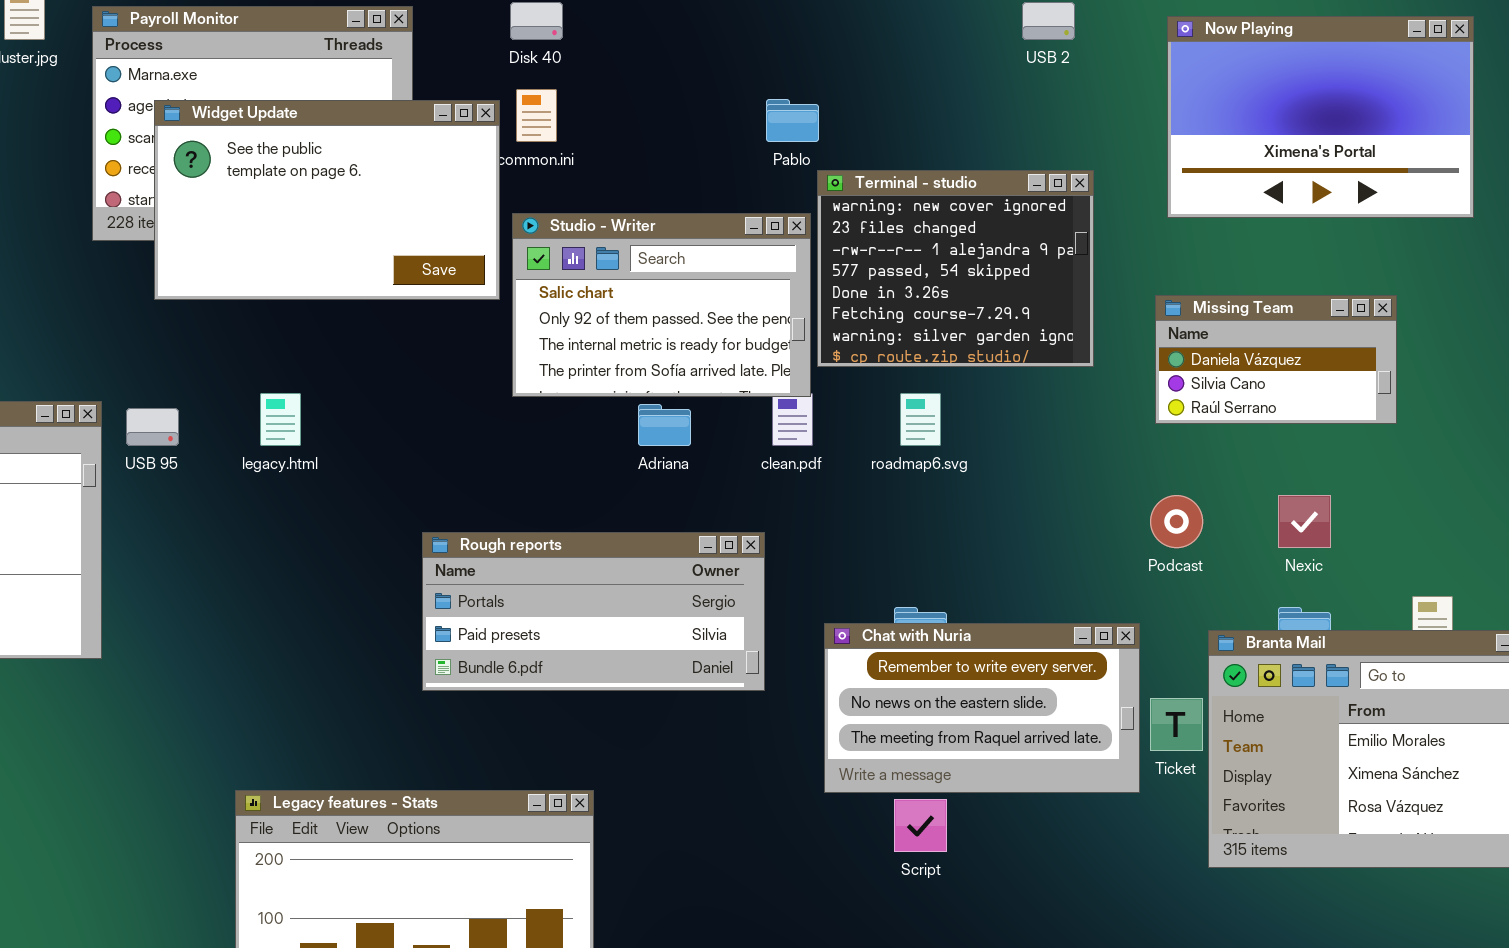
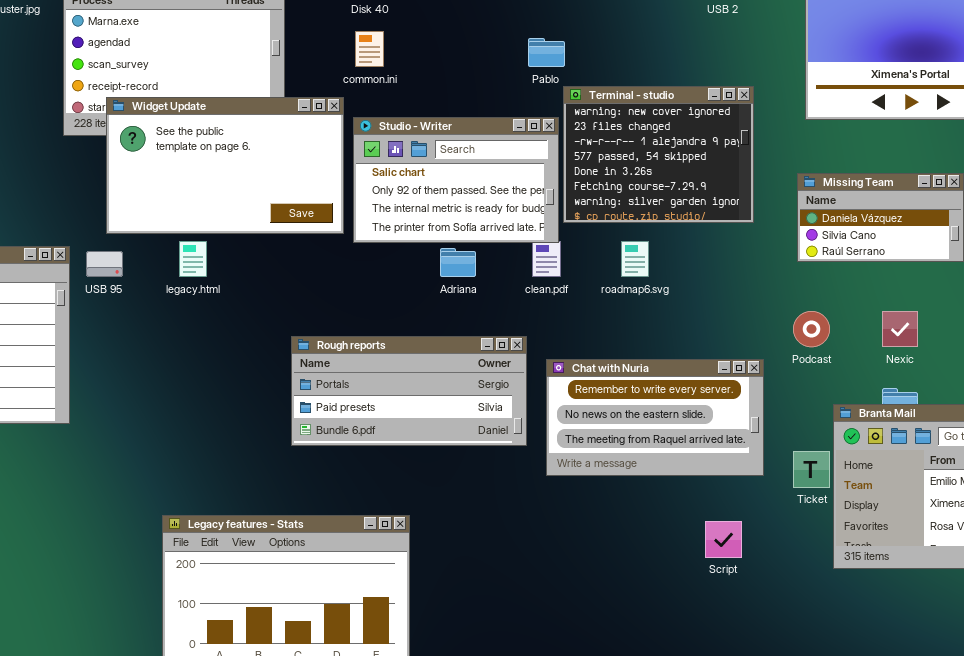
Widget Update: [154,100,500,300] -> [106,97,344,234], moved
Chat with Nuria: [824,623,1140,793] -> [546,359,764,476], moved
Script: [894,799,947,852] -> [705,521,742,558], moved

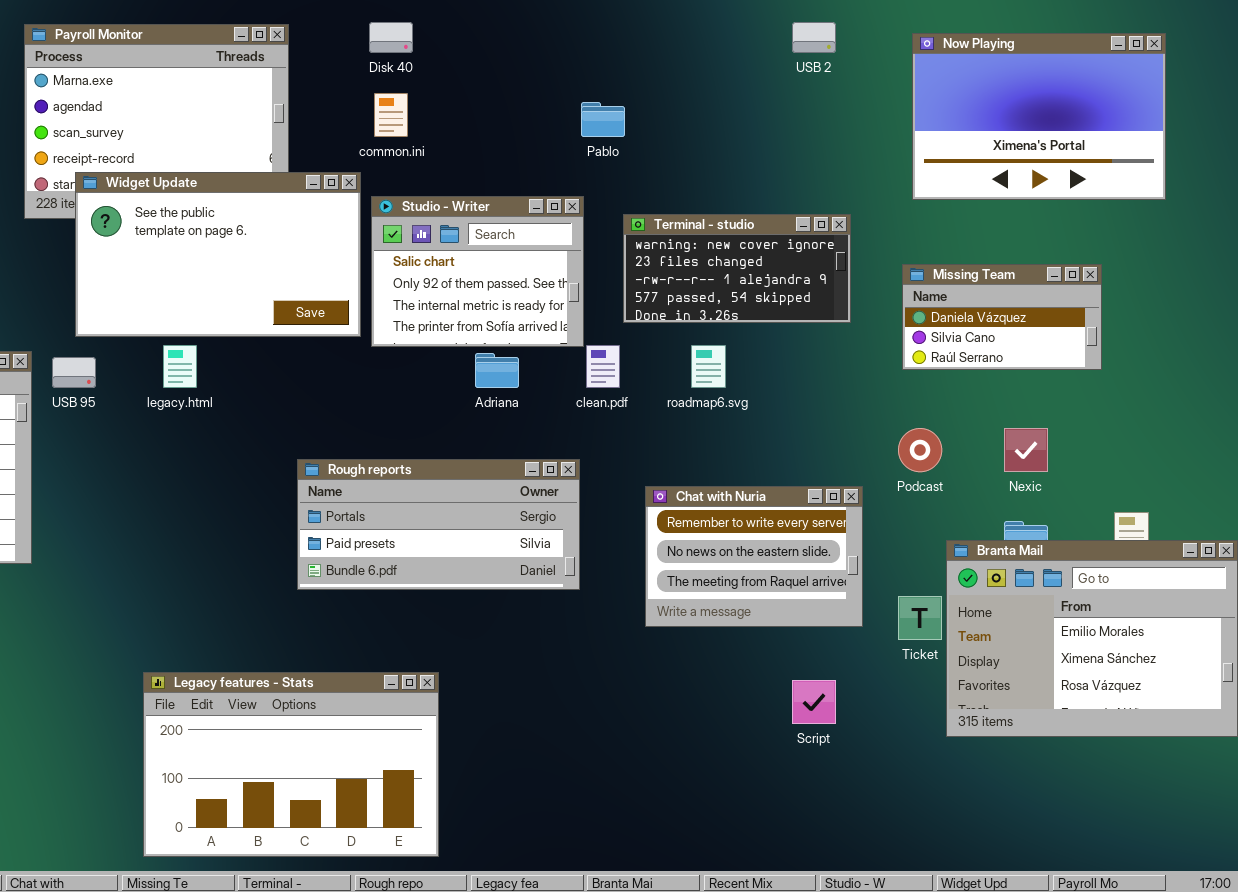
Terminal - studio: [563,86,754,223] -> [623,214,851,323], resized
Studio - Writer: [353,117,559,243] -> [371,196,584,347], resized
Chat with Nuria: [546,359,764,476] -> [645,486,863,627], resized

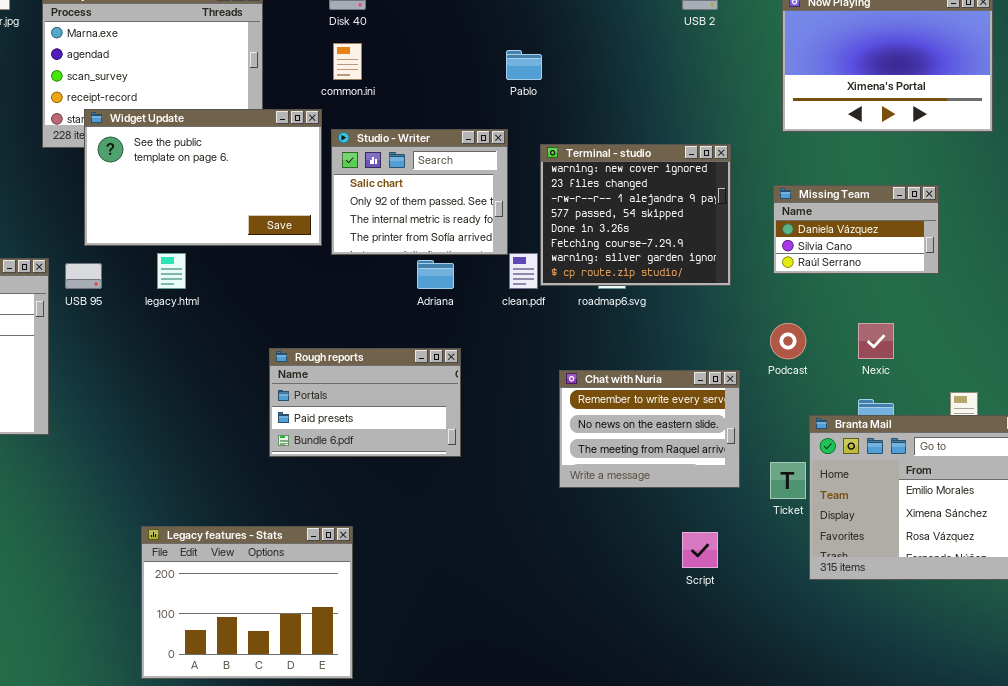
Terminal - studio: [623,214,851,323] -> [540,144,731,286], resized
Rough reports: [297,459,580,590] -> [269,348,461,457], resized
Legacy features - Stats: [143,672,439,857] -> [141,526,353,679], resized

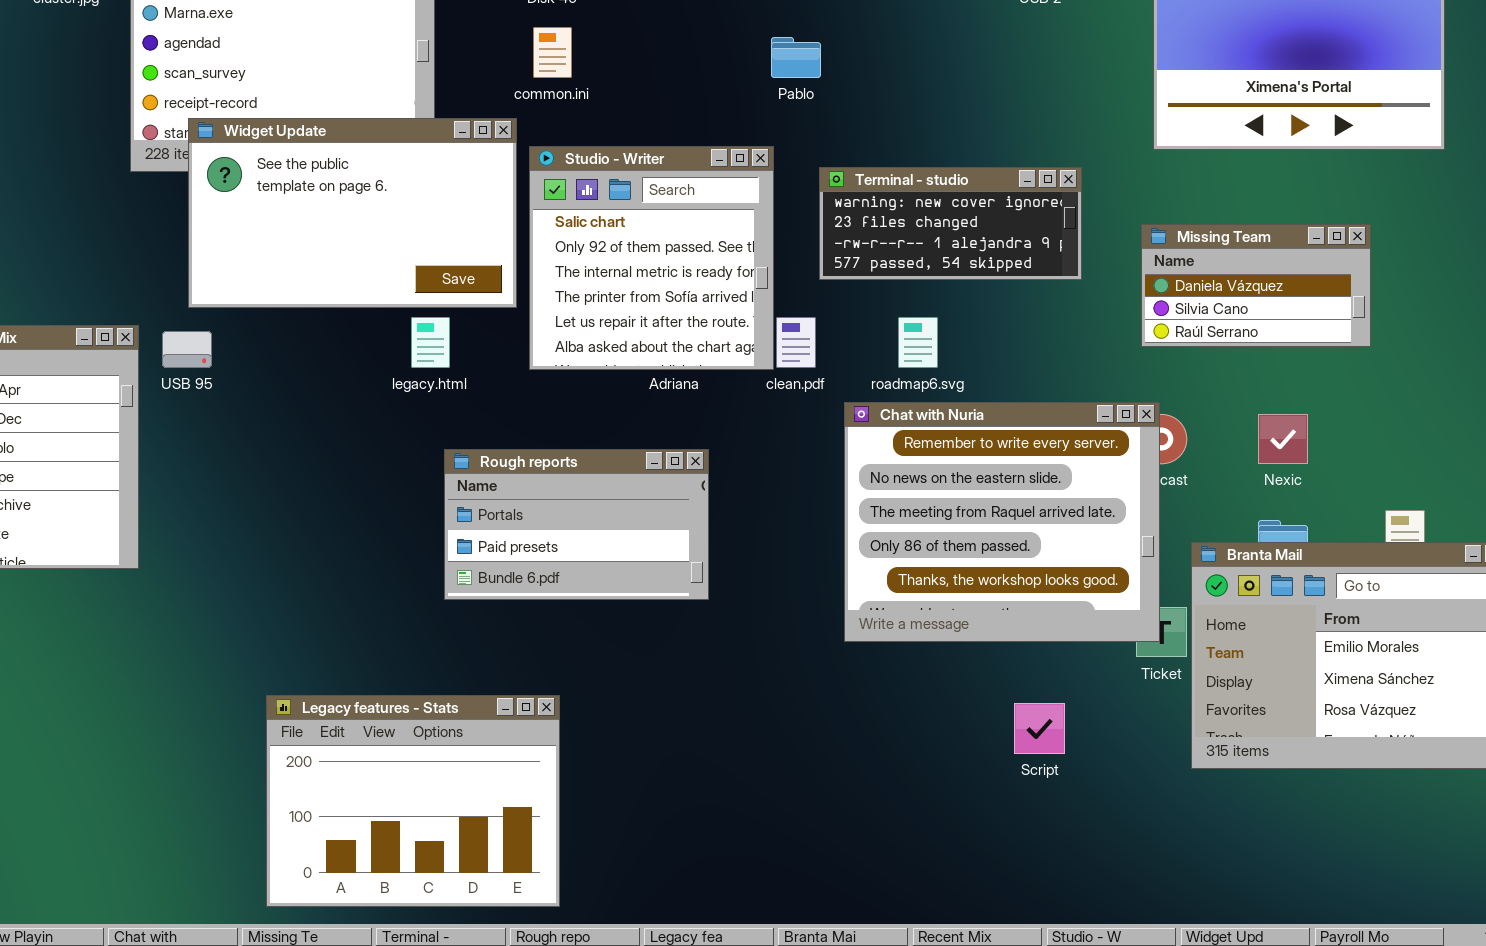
Studio - Writer: [331,129,508,255] -> [529,146,774,370], resized
Terminal - studio: [540,144,731,286] -> [819,167,1082,280], resized
legacy.html: [157,253,186,289] -> [411,317,450,368], moved
Chat with Nuria: [559,370,740,488] -> [844,402,1160,642], resized

